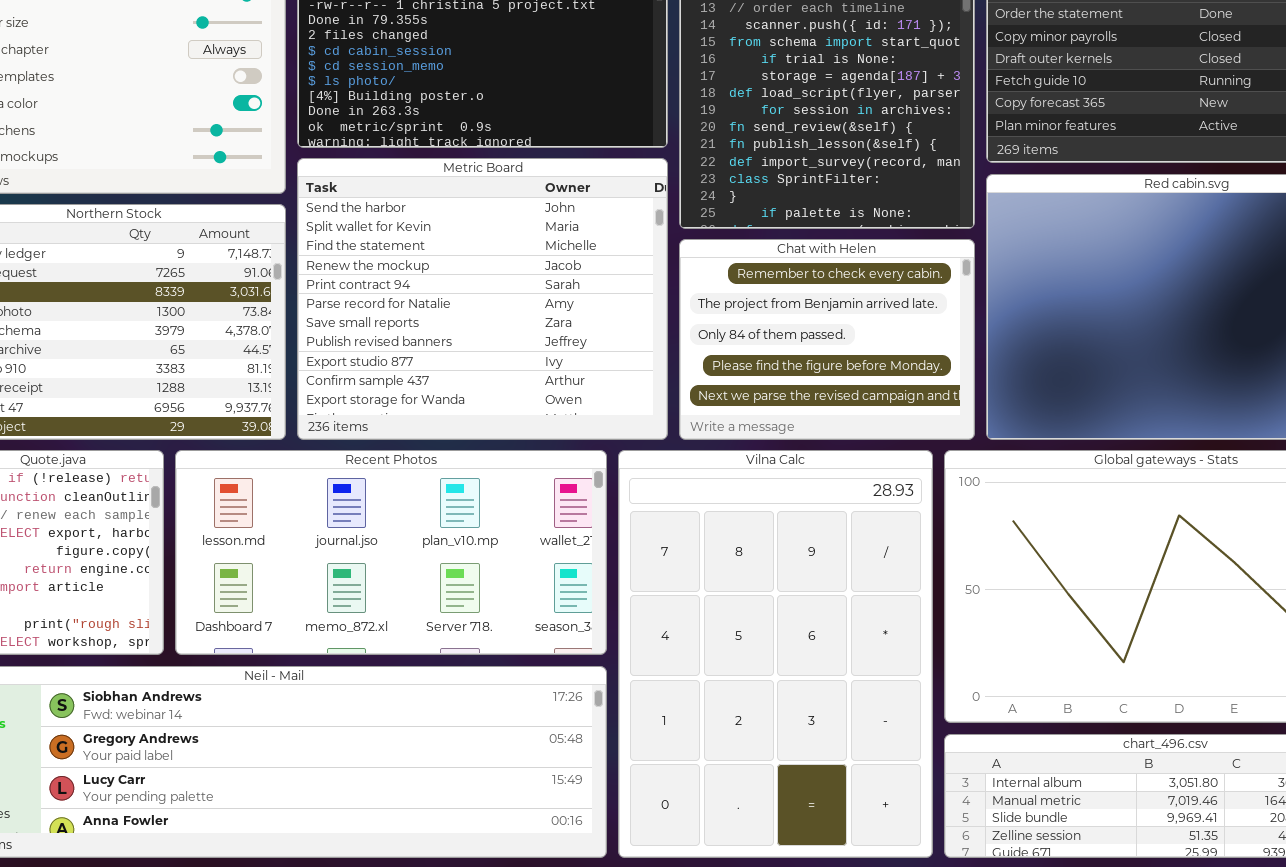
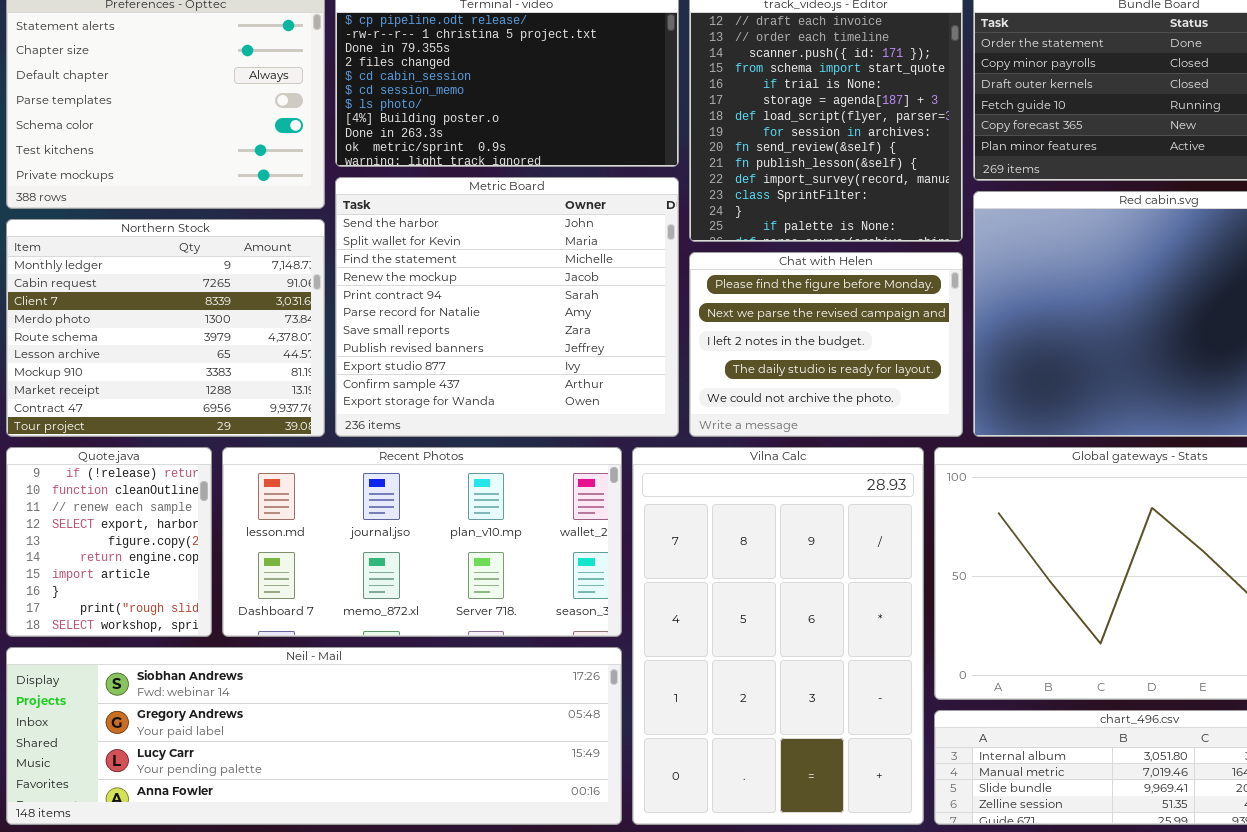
Chat with Helen: [679,239,975,440] -> [689,252,963,437], scrolled down 3 rows

